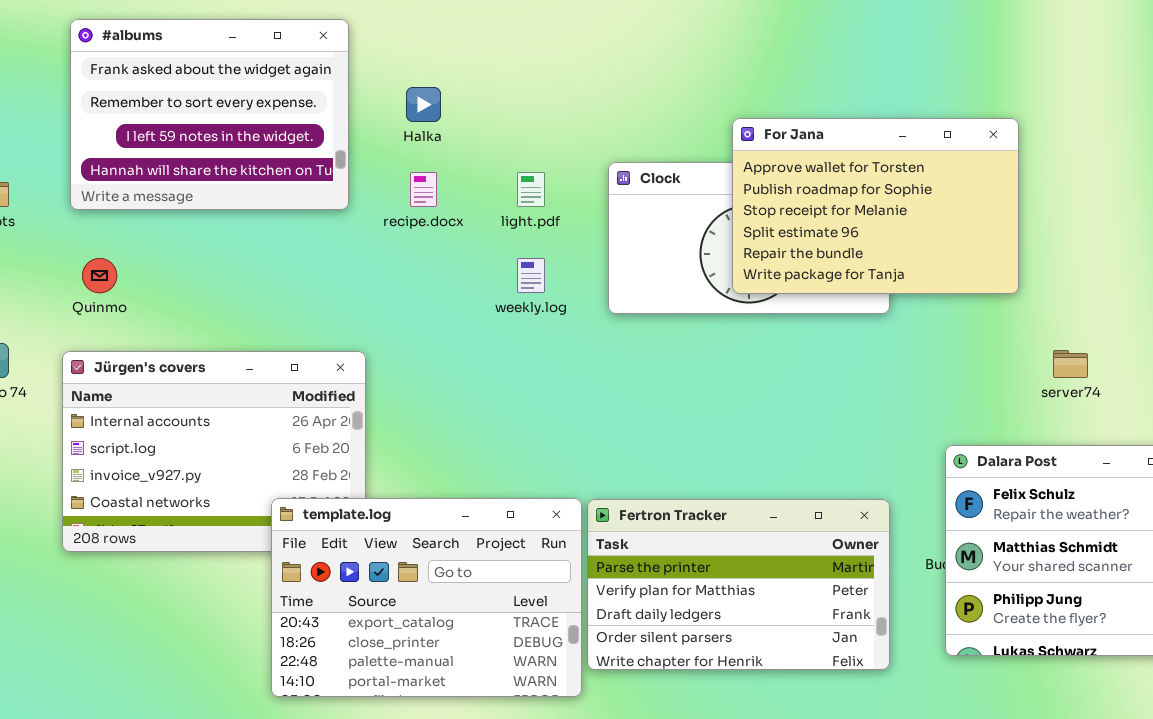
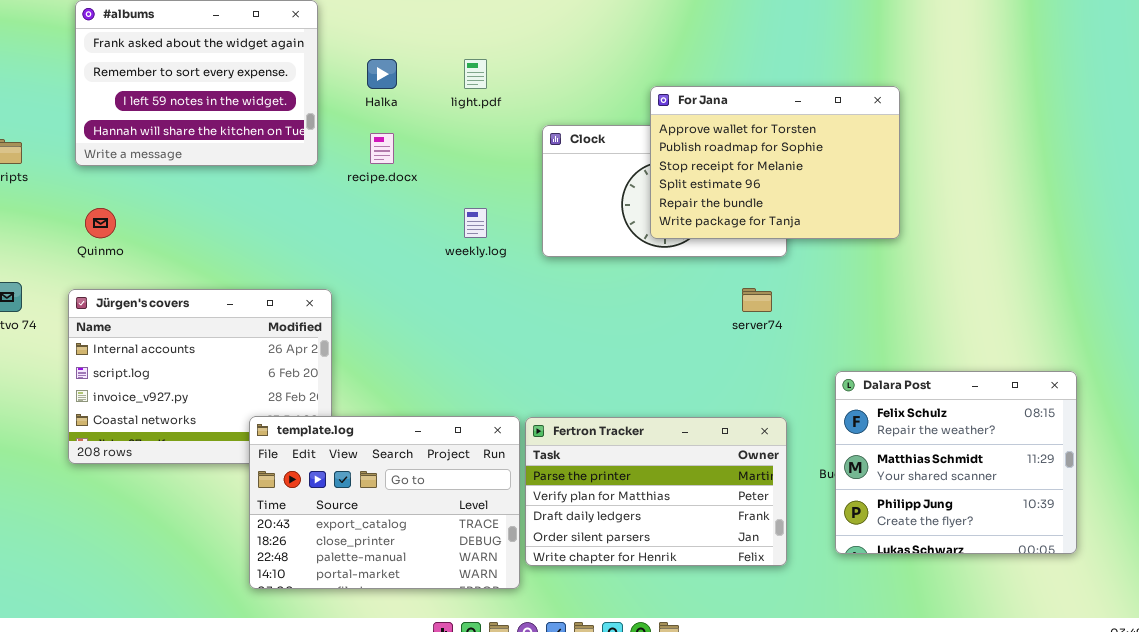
light.pdf: [517,172,545,207] -> [464,59,487,89], moved
server74: [1053,350,1088,378] -> [742,288,772,312], moved

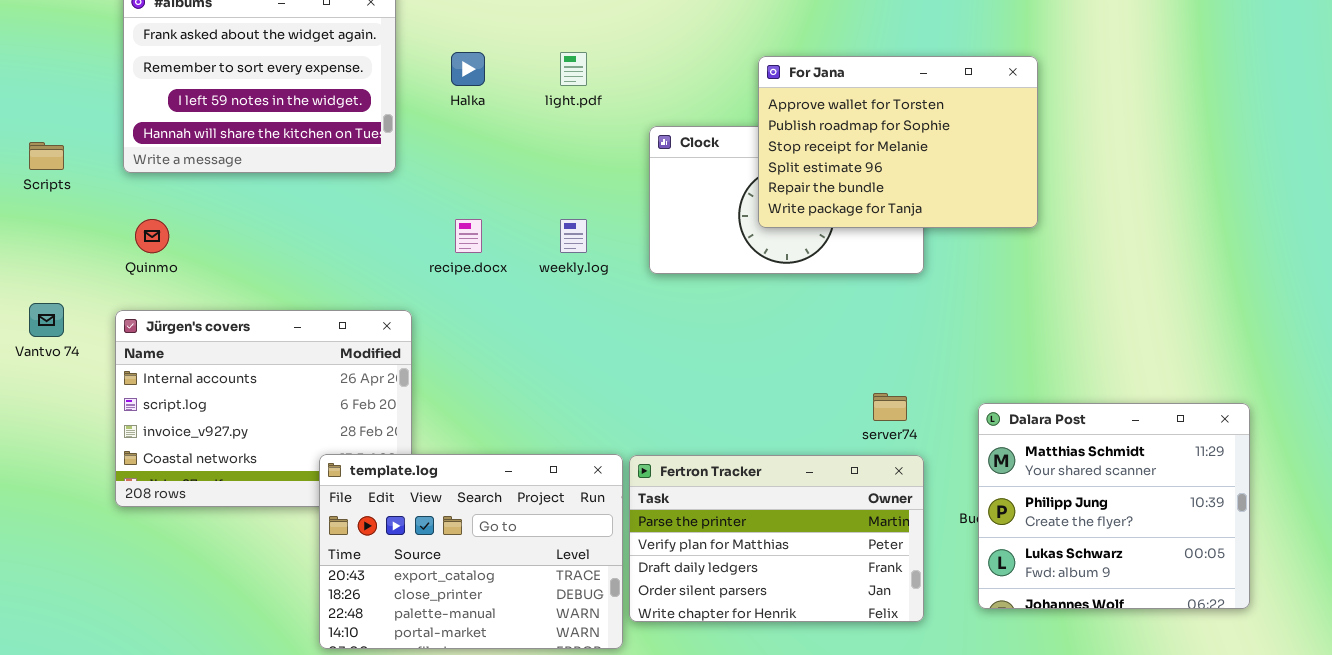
For Jana: [650,86,900,239] -> [758,56,1038,228], moved
recipe.docx: [370,133,394,164] -> [455,219,482,253], moved
server74: [742,288,772,312] -> [873,393,907,421], moved
Dalara Post: [835,371,1077,554] -> [978,403,1250,609], scrolled down 1 row

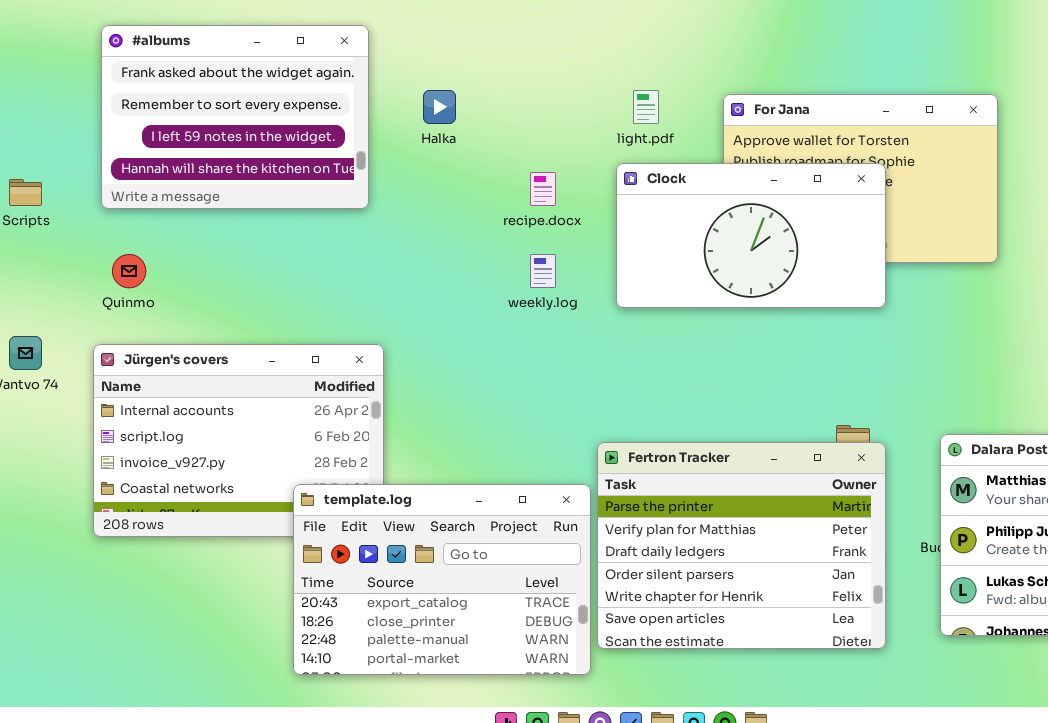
light.pdf: [560,52,587,86] -> [633,90,659,124], moved
Clock: [649,126,924,274] -> [616,163,886,308], raised
recipe.docx: [455,219,482,253] -> [530,172,556,206], moved
Fertron Tracker: [629,455,924,622] -> [597,442,886,649], resized

